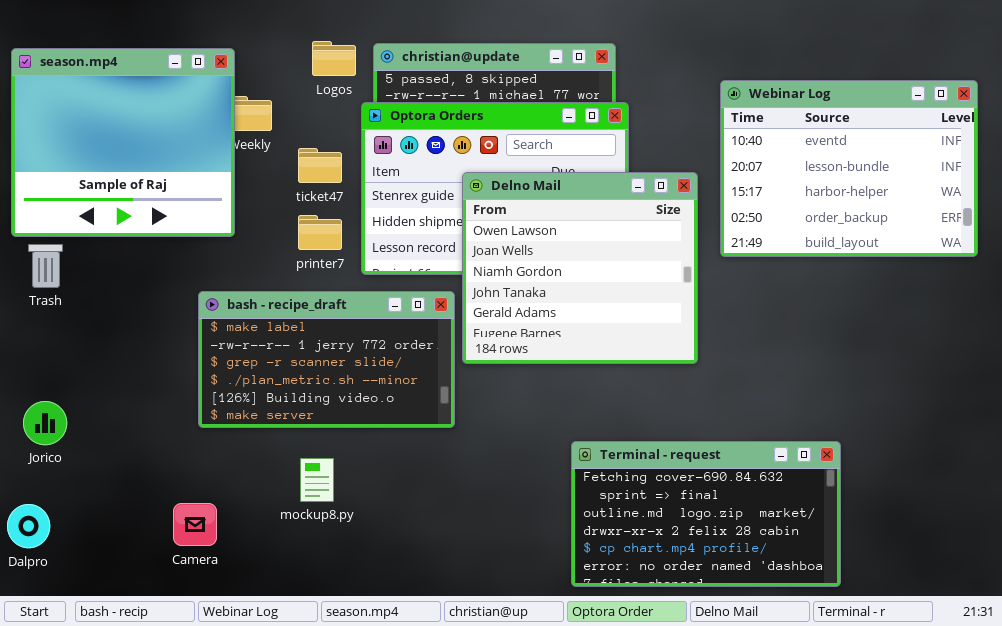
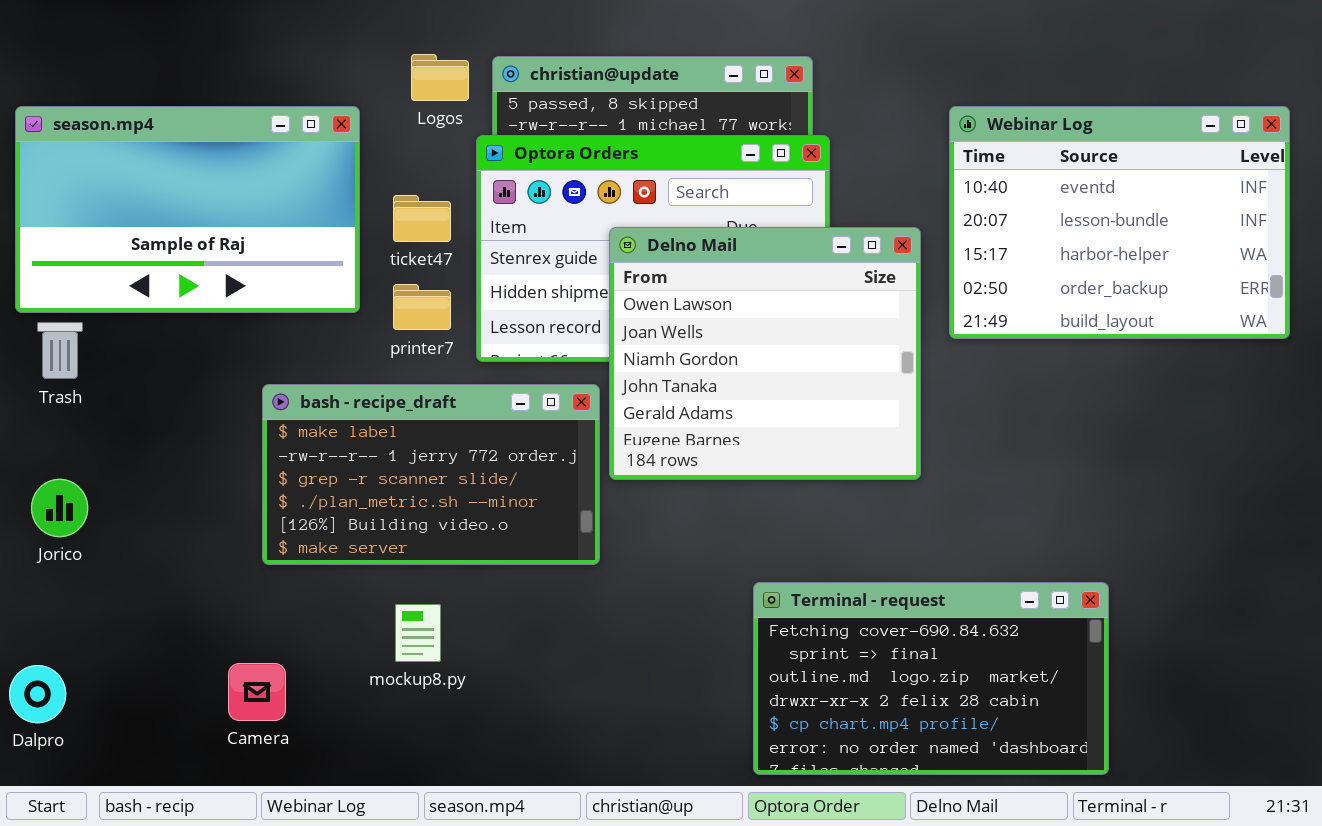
season.mp4: [11,48,235,237] -> [15,106,360,313], resized
Jorico: [23,401,67,445] -> [31,479,88,537], moved

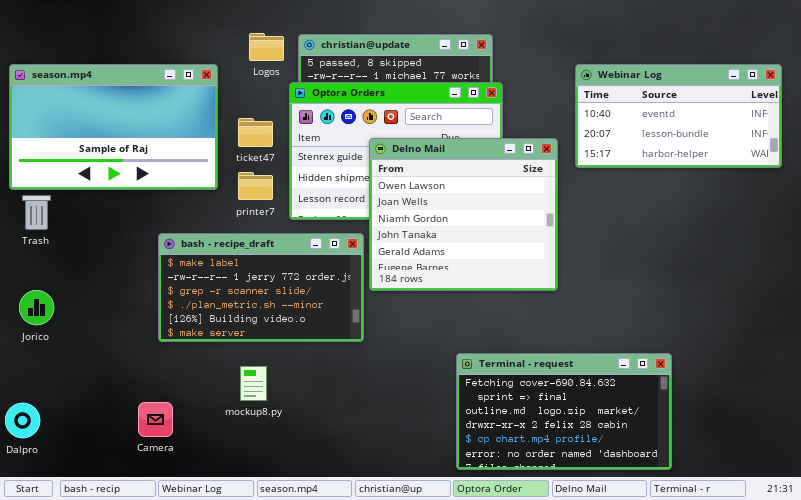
Webinar Log: [949,106,1290,339] -> [575,64,782,168], resized

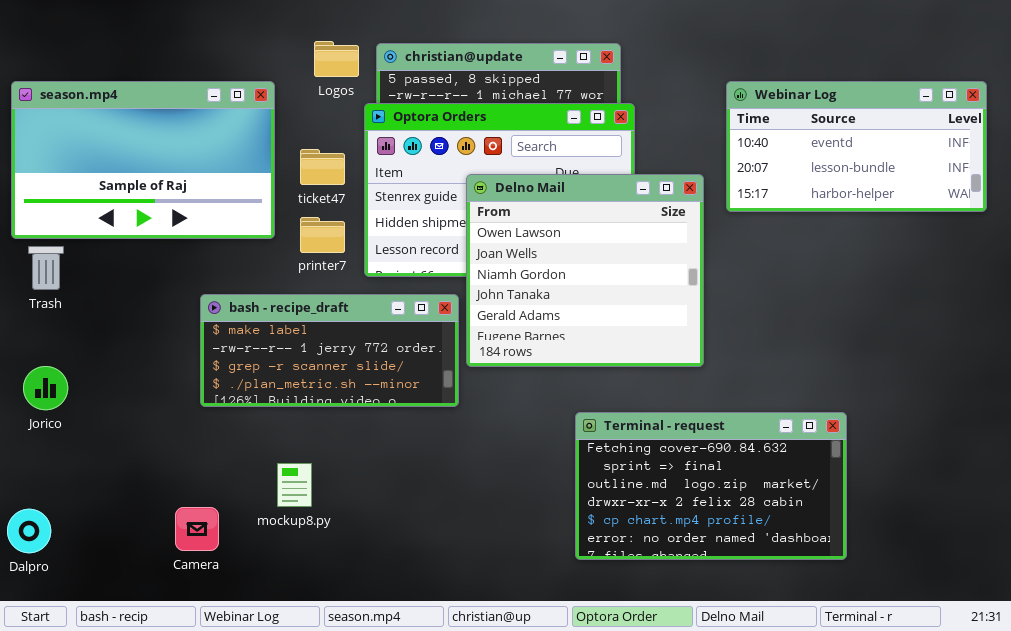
bash - recipe_draft: [158,233,364,342] -> [200,294,459,407], resized
Terminal - request: [456,353,672,470] -> [575,412,847,560], moved
mockup8.py: [240,366,267,401] -> [277,463,312,507], moved

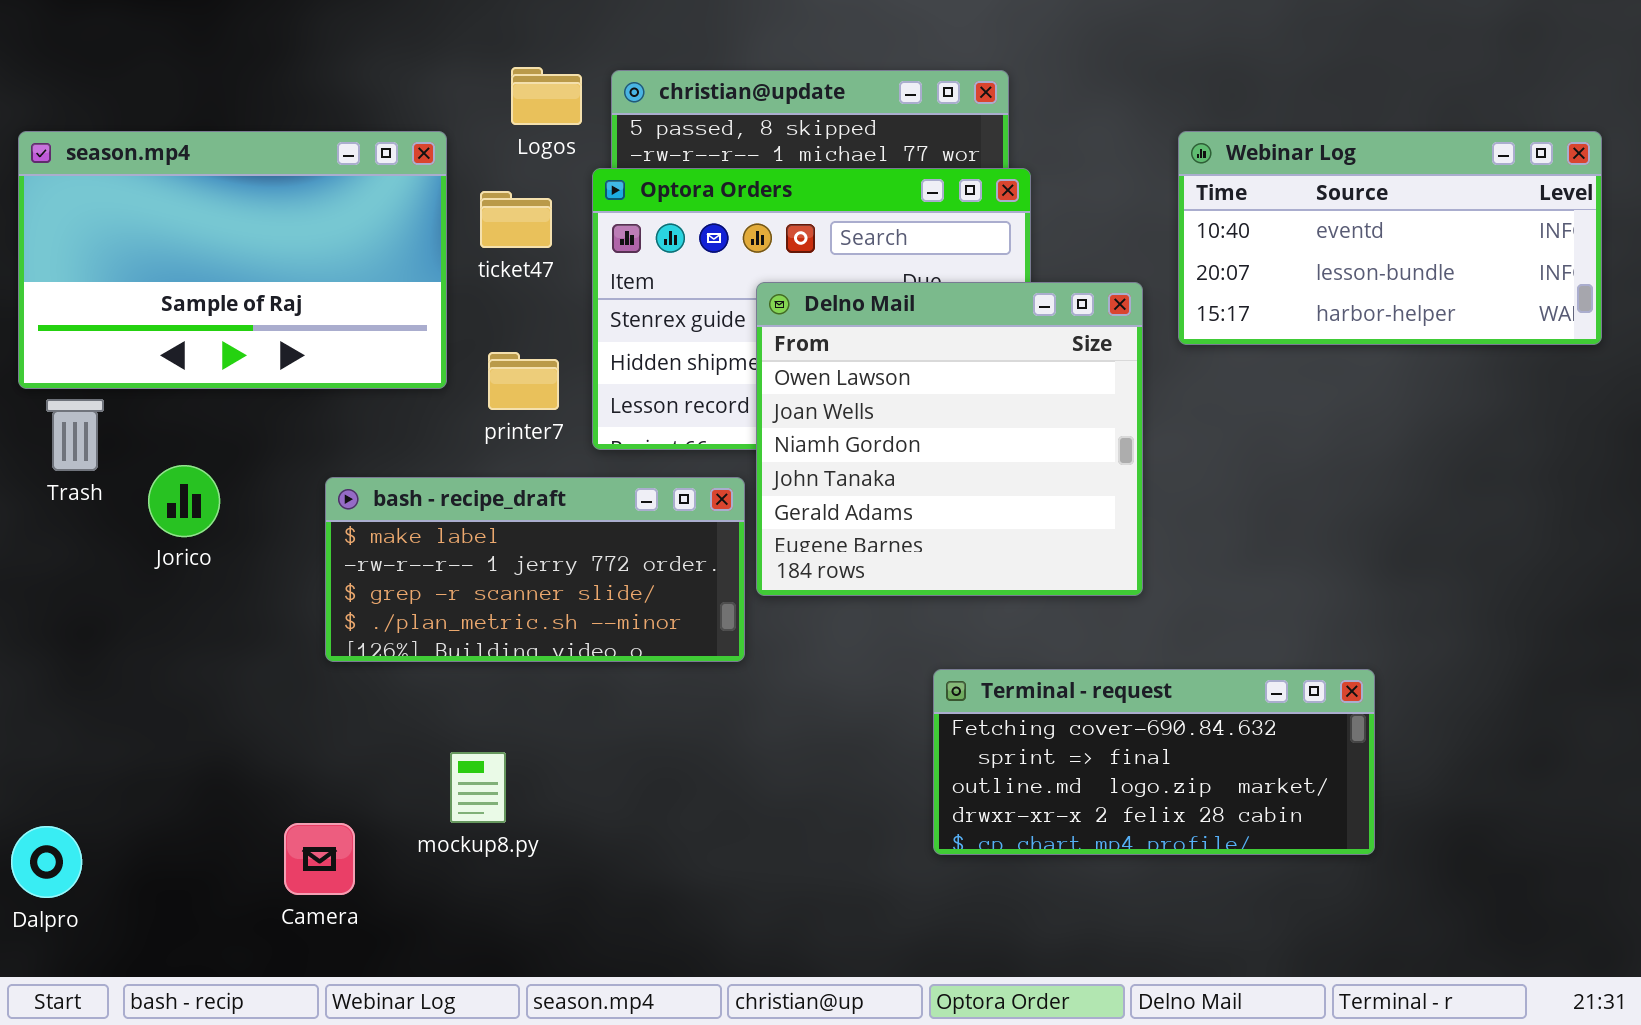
ticket47: [300,149,345,185] -> [480,191,552,248], moved
Jorico: [23,366,68,410] -> [148,465,220,537], moved
Terminal - request: [575,412,847,560] -> [933,669,1375,855], resized

